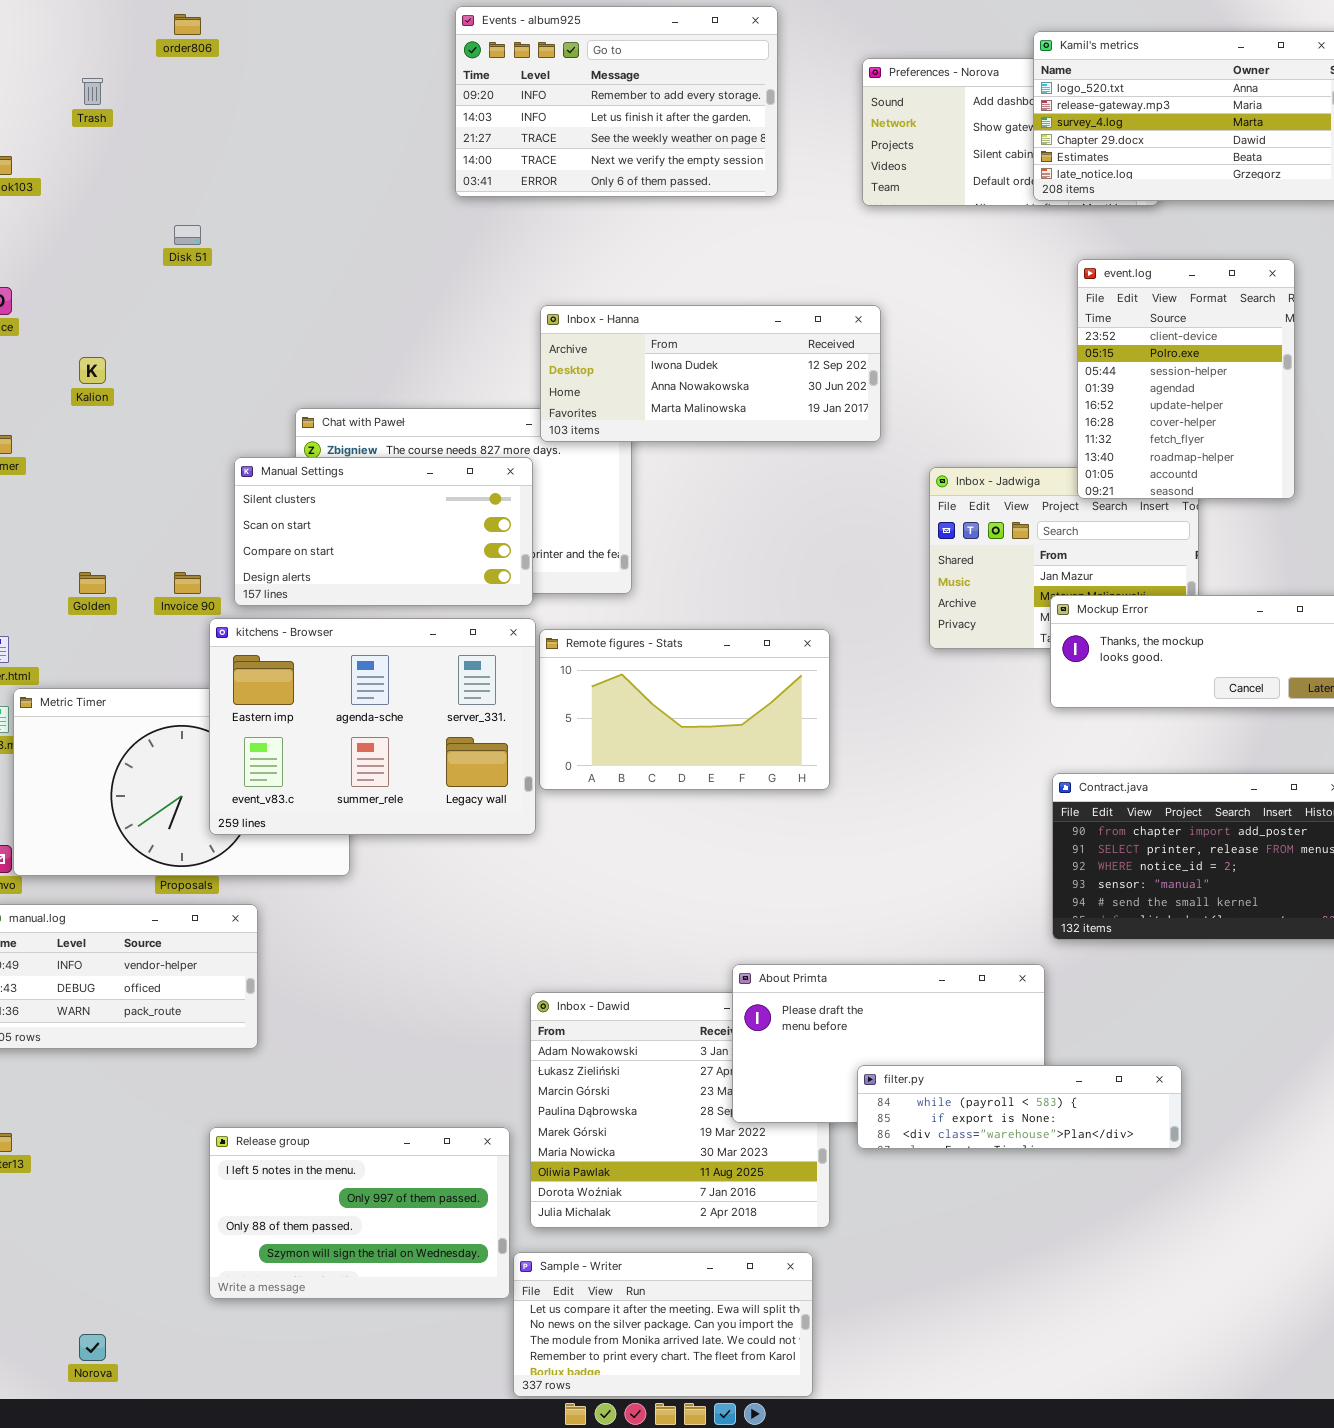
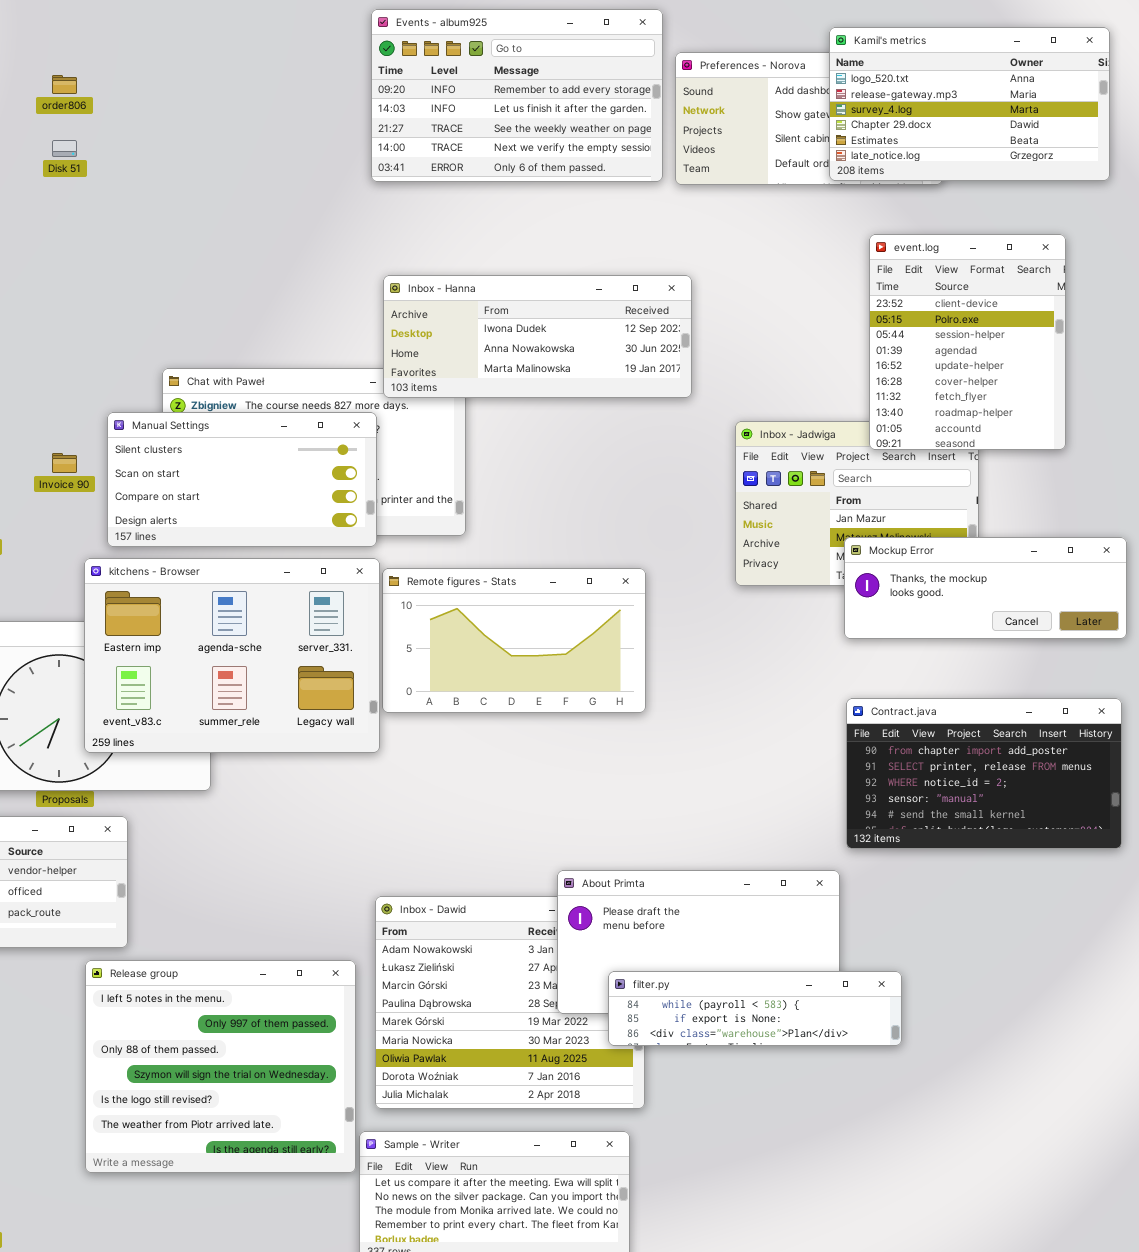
Events - album925: [455,6,778,197] -> [371,9,663,182], moved
order806: [174,14,201,35] -> [52,75,77,94], moved
Disk 51: [174,225,201,245] -> [52,140,77,157], moved
Invoice 90: [174,572,201,594] -> [52,453,77,473], moved
filter.py: [857,1065,1182,1149] -> [608,971,902,1046], moved
Release group: [209,1127,510,1299] -> [85,960,356,1173], resized

